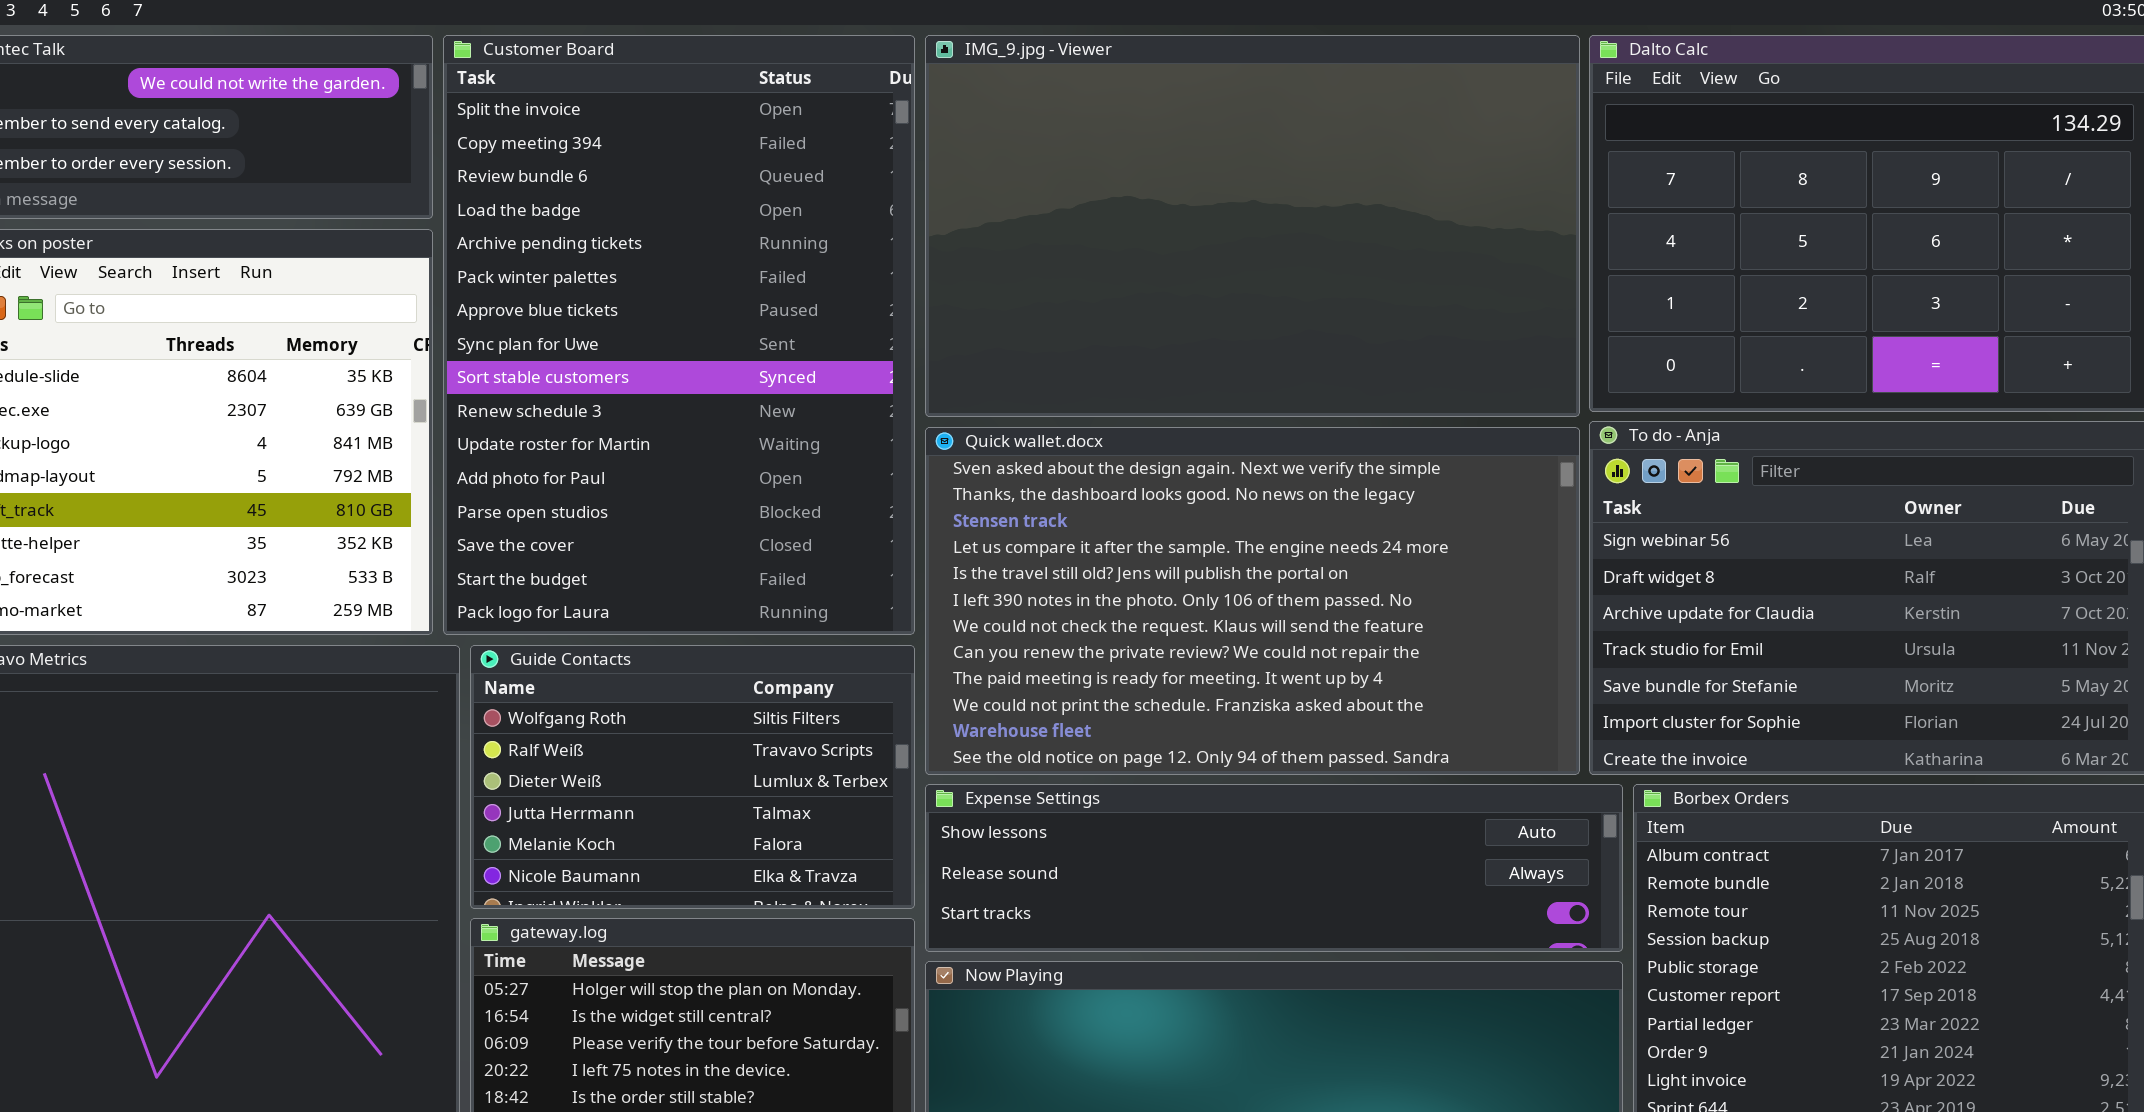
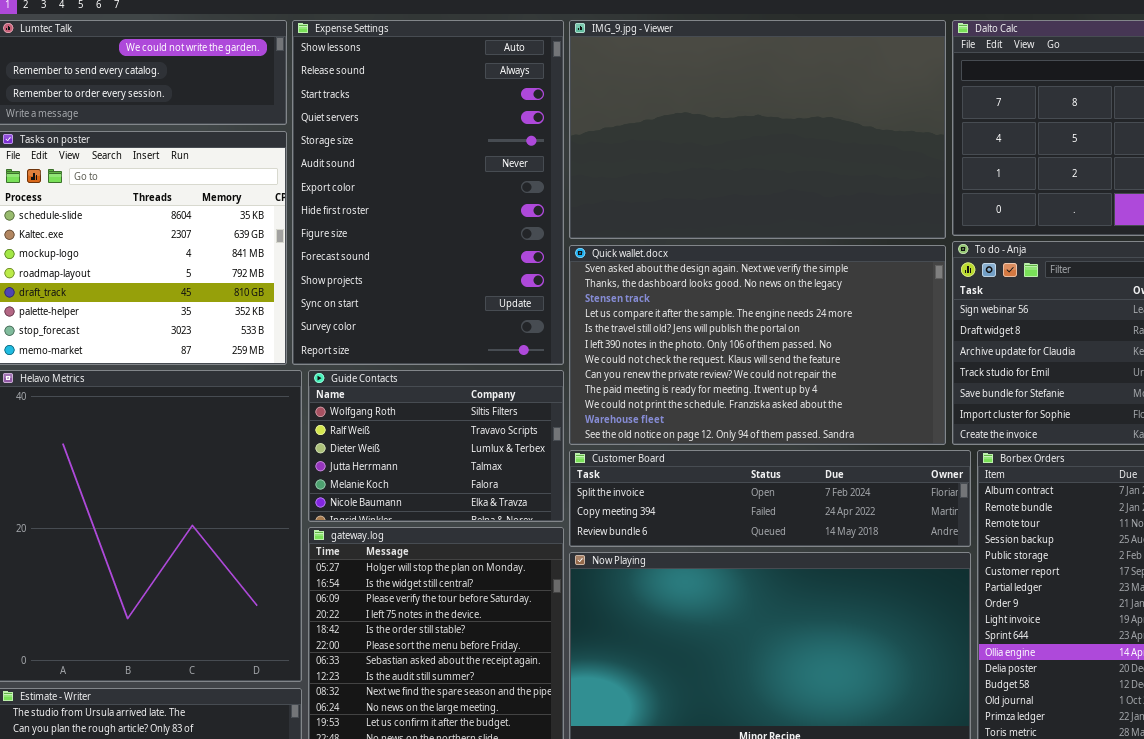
Customer Board: [443,35,915,635] -> [569,450,971,547], moved, resized
Expense Settings: [925,784,1623,952] -> [292,20,564,365], moved, resized

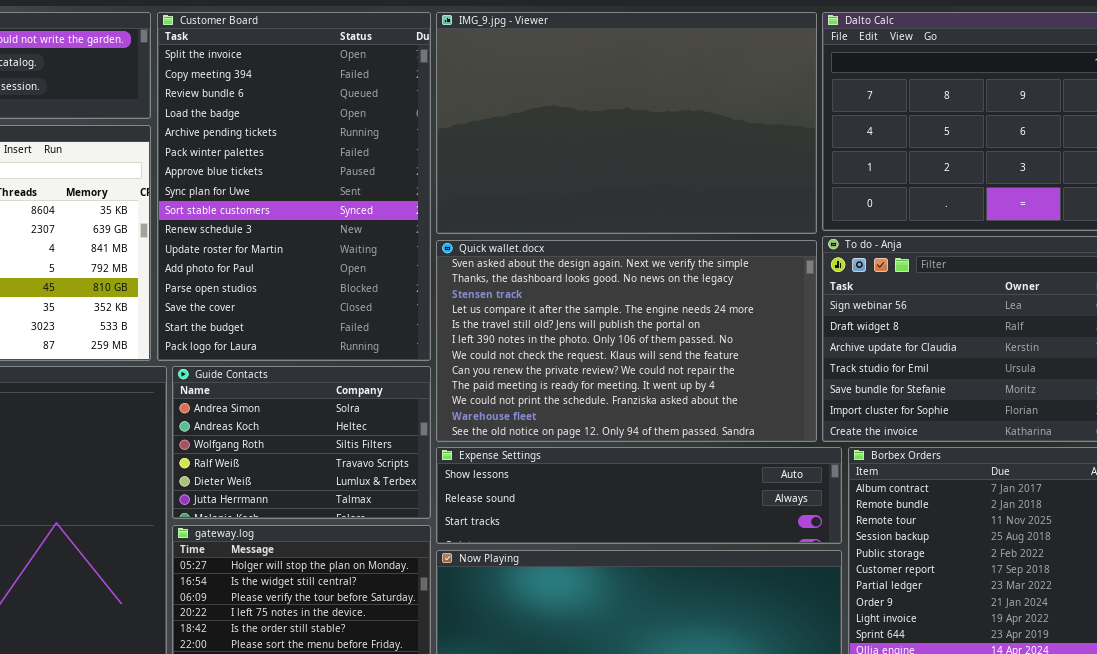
Expense Settings: [292,20,564,365] -> [436,447,842,544], moved, resized
Guide Contacts: [308,370,564,522] -> [172,366,431,519], scrolled up 2 rows
Customer Board: [569,450,971,547] -> [157,12,431,361], moved, resized

